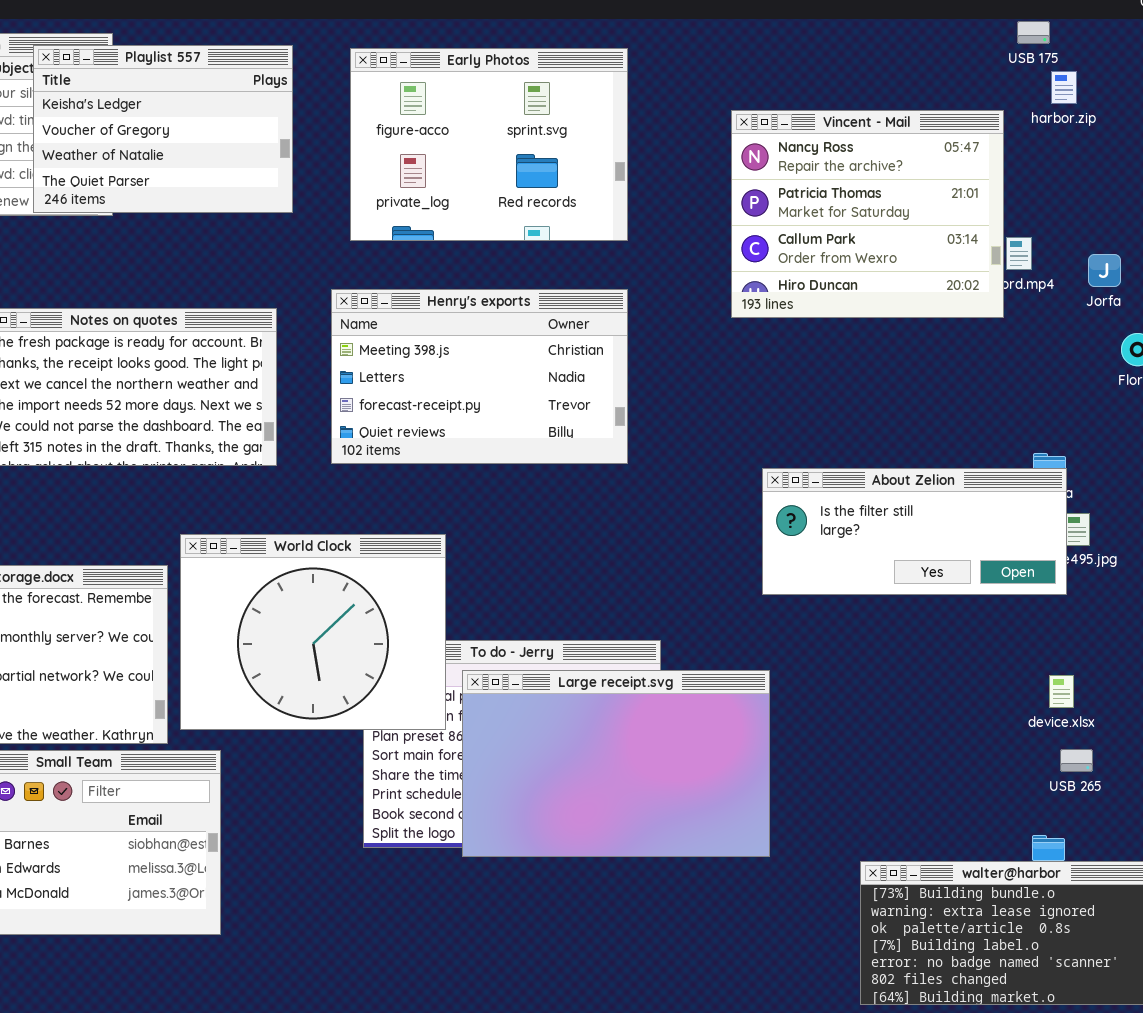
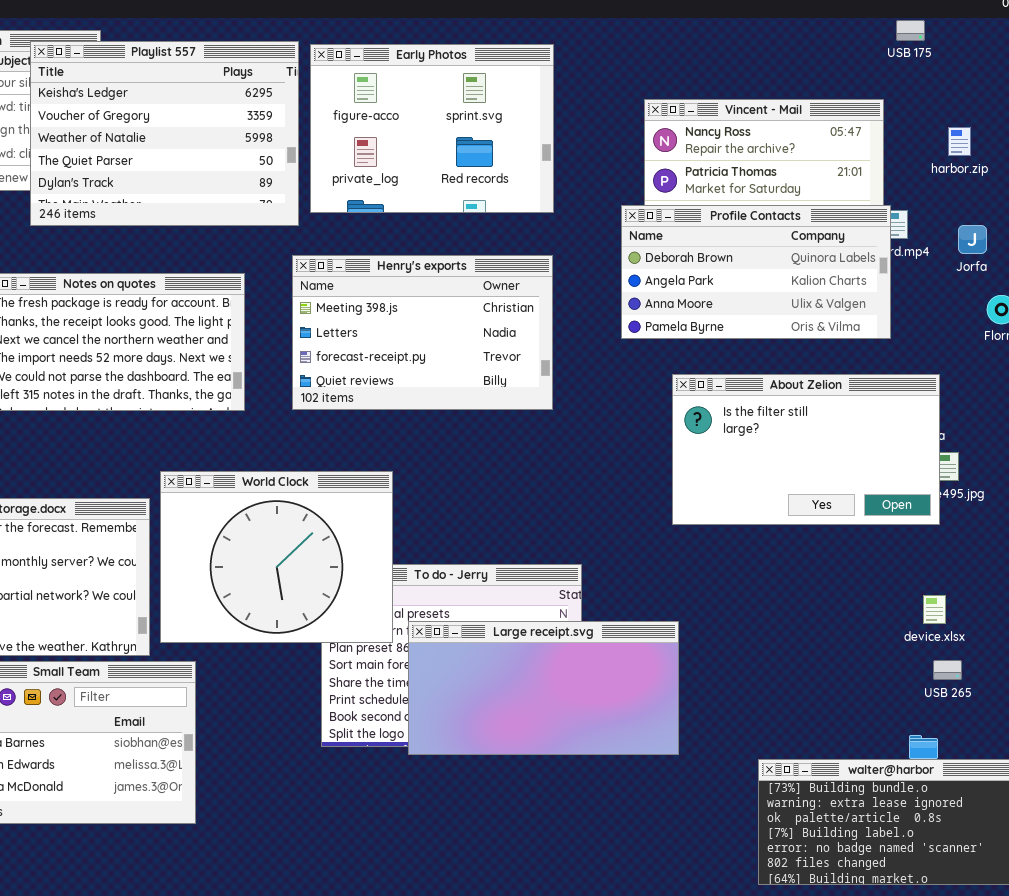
Playlist 557: [33,45,293,213] -> [30,41,299,226], resized
harbor.zip: [1051,71,1077,104] -> [948,127,971,156], moved
Profile Contacts: none -> [621,205,891,339], opened
About Zelion: [762,468,1067,595] -> [672,374,940,525], resized
Large receipt.svg: [462,670,770,857] -> [408,621,679,755], resized

